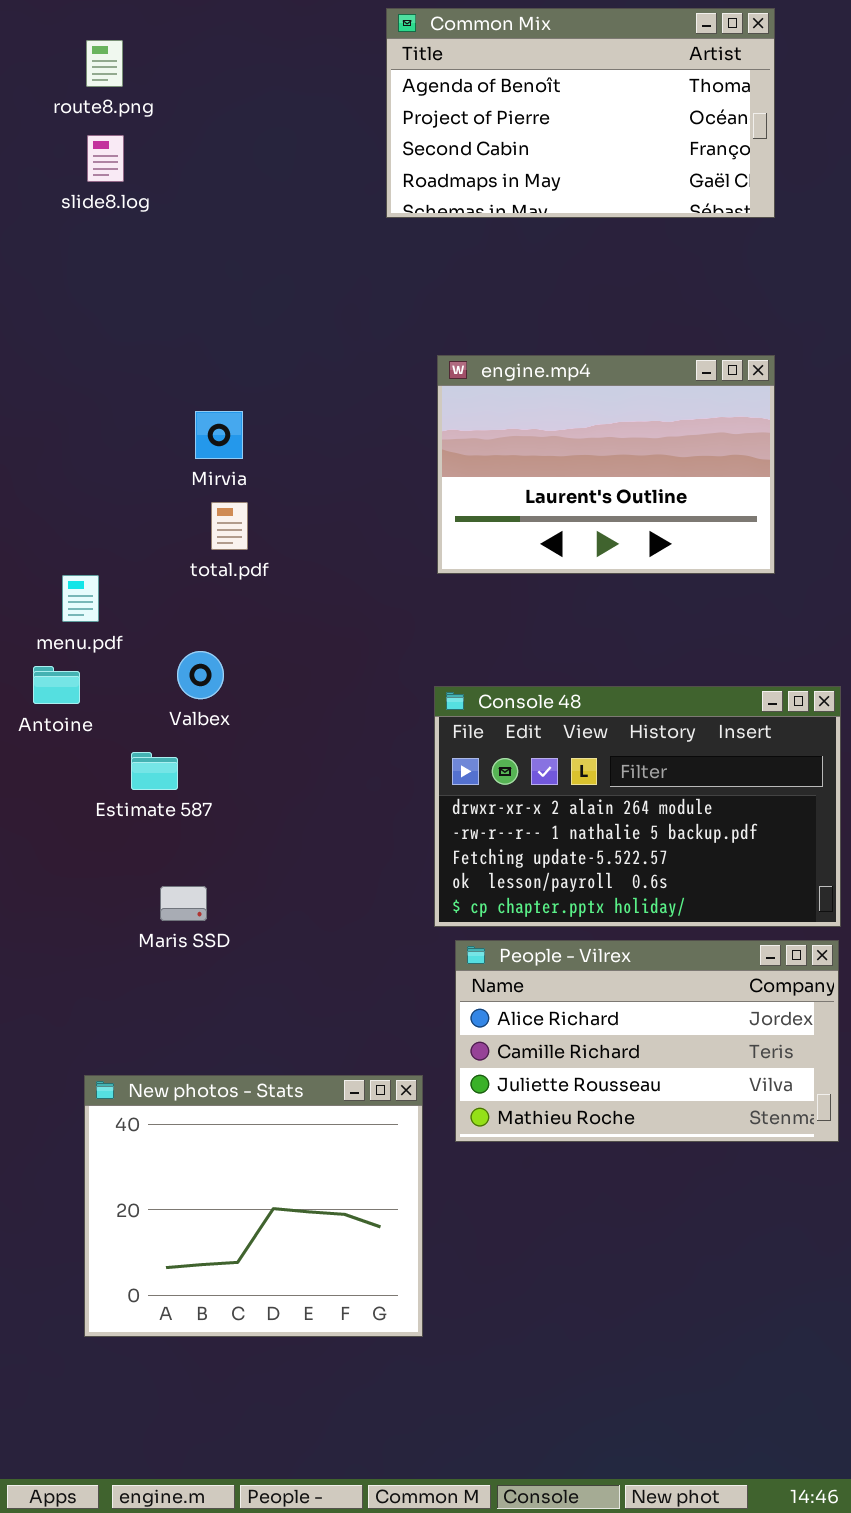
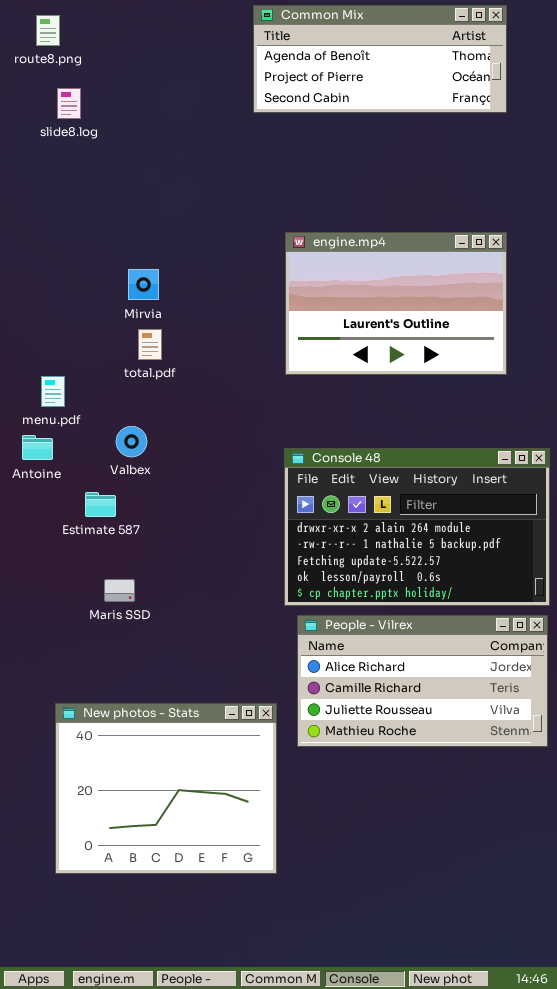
Common Mix: [386,8,775,218] -> [253,5,507,113], resized
route8.png: [86,40,123,87] -> [36,15,60,46], moved

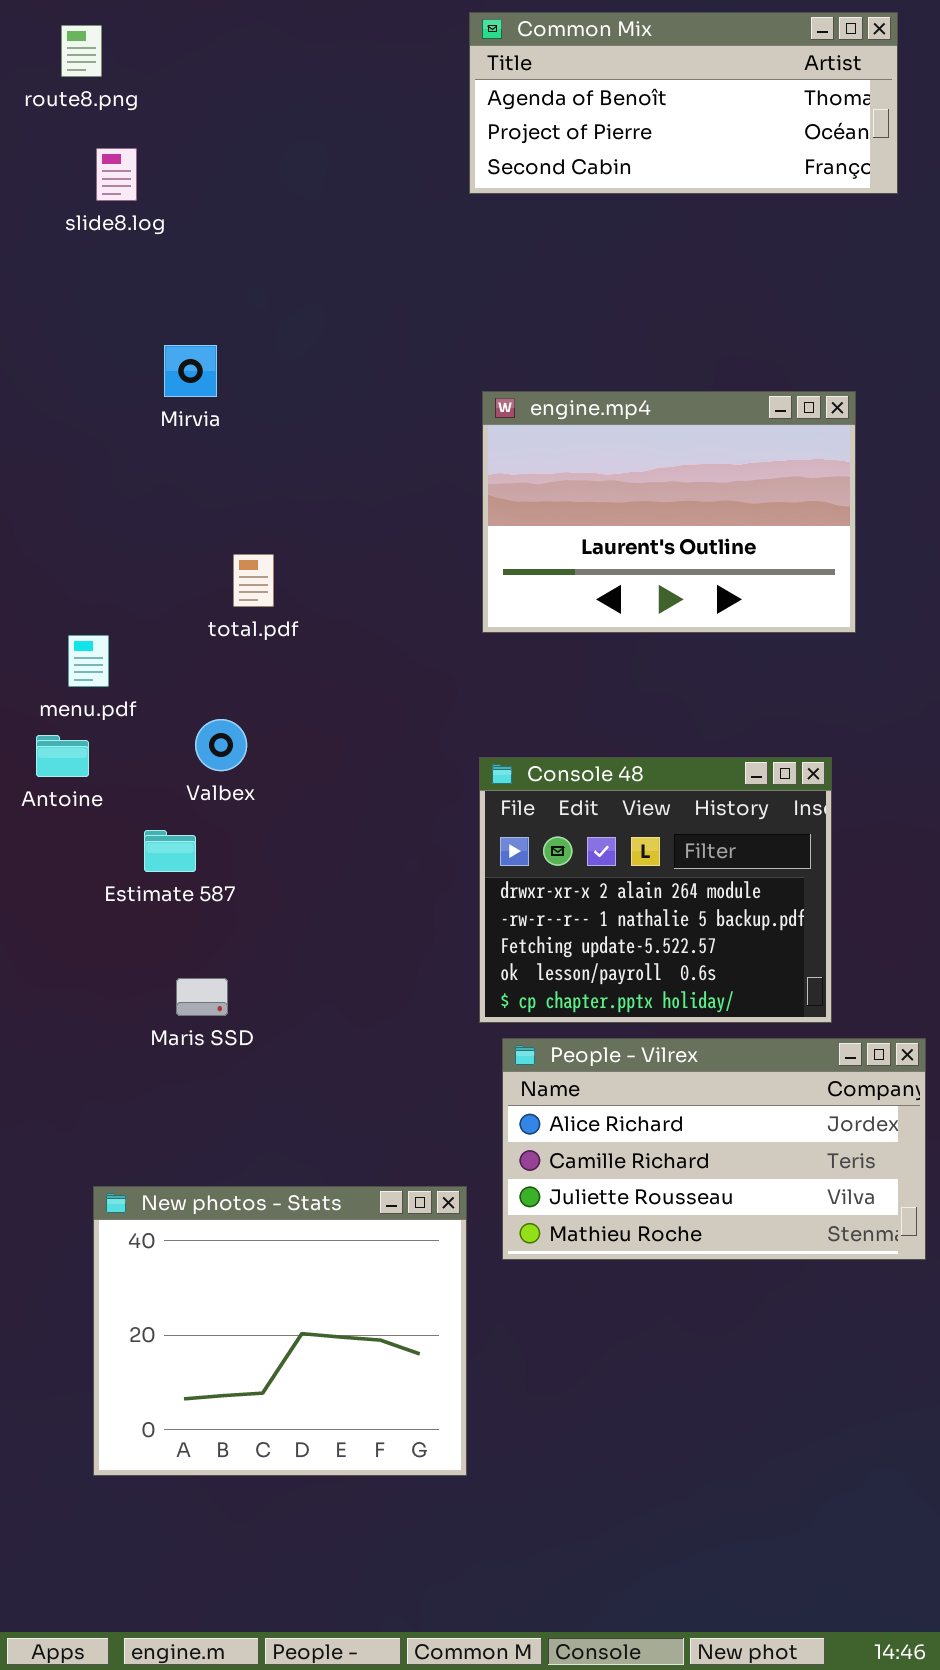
Common Mix: [253,5,507,113] -> [469,12,898,194], moved
Mirvia: [128,269,159,300] -> [164,345,217,397], moved
Console 48: [284,448,550,606] -> [479,757,832,1023], resized

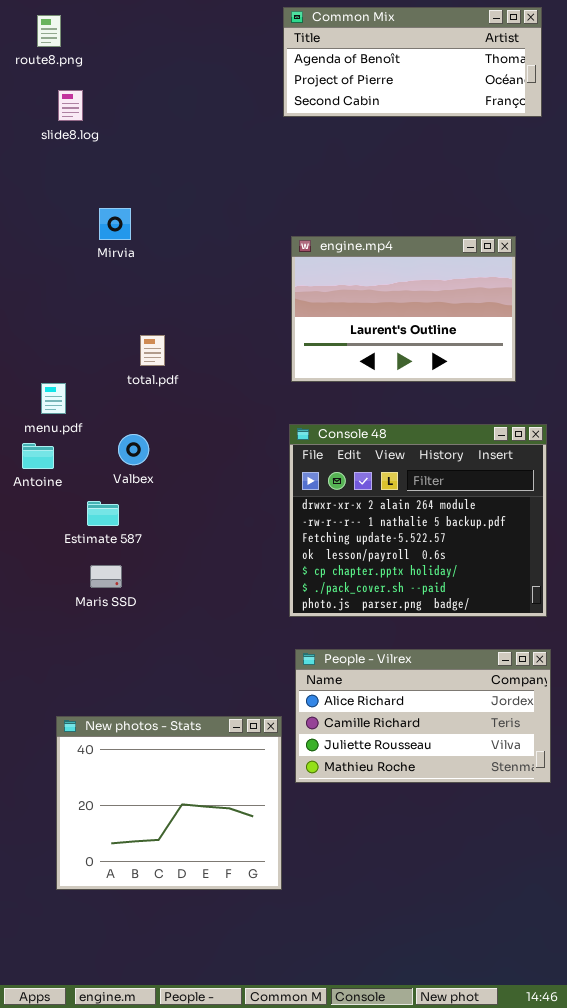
Console 48: [479,757,832,1023] -> [289,424,547,617], resized
Maris SSD: [176,978,228,1016] -> [90,565,122,588], moved
People - Vilrex: [502,1038,926,1260] -> [295,649,551,783], moved

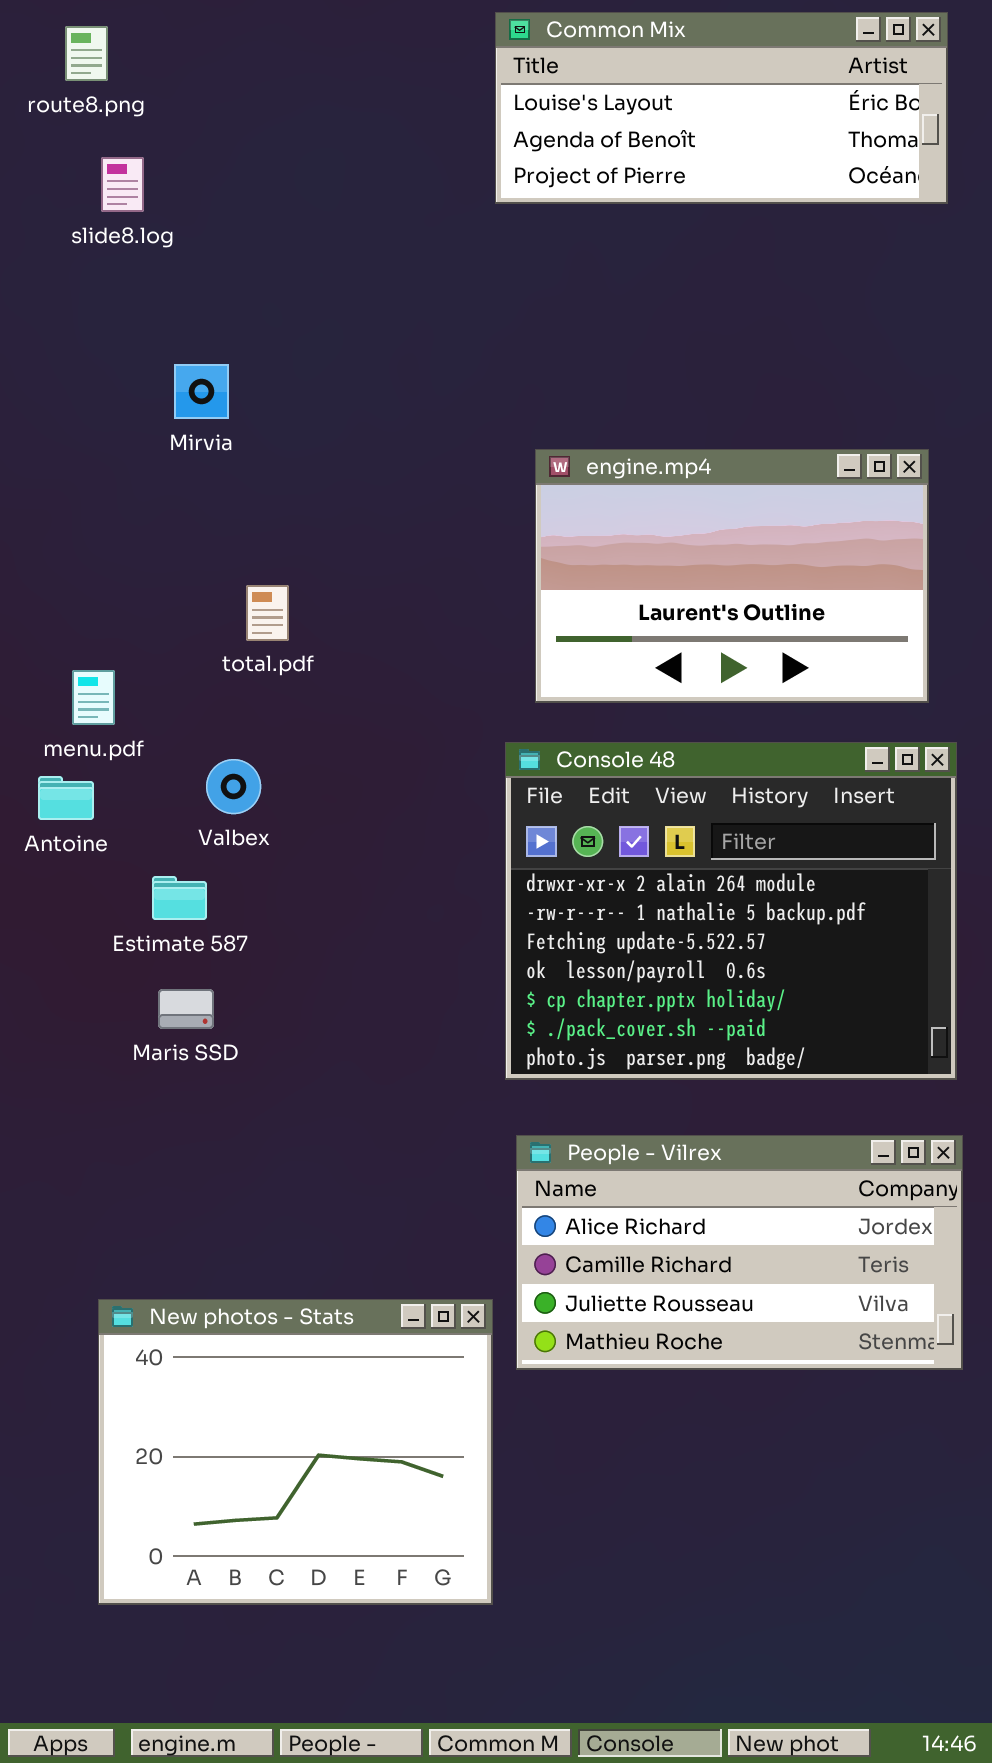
Common Mix: [283,7,542,117] -> [495,12,948,204], scrolled up 1 row
engine.mp4: [291,236,516,382] -> [535,449,929,703], moved
New photos - Stats: [56,716,282,890] -> [98,1299,493,1605], moved

